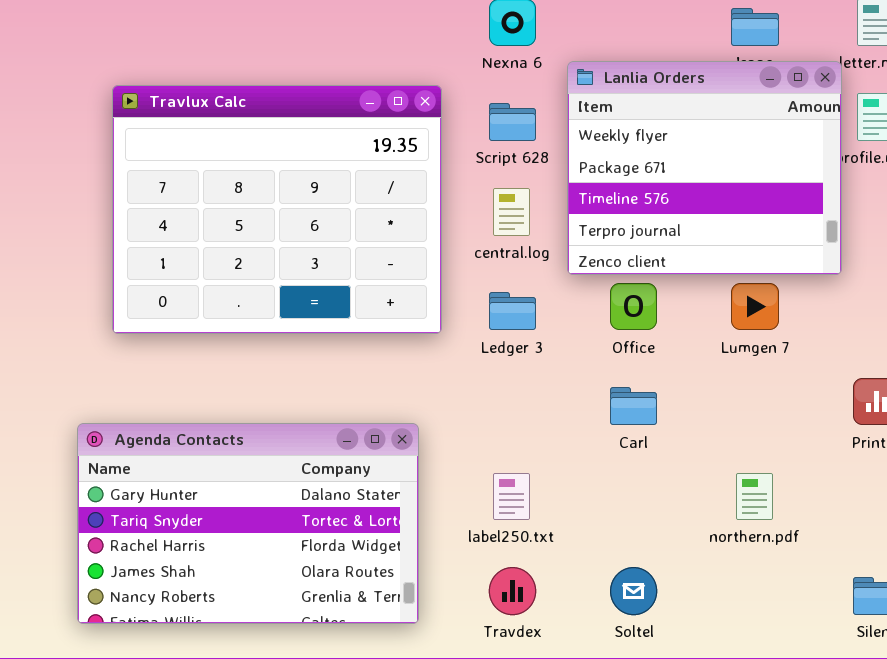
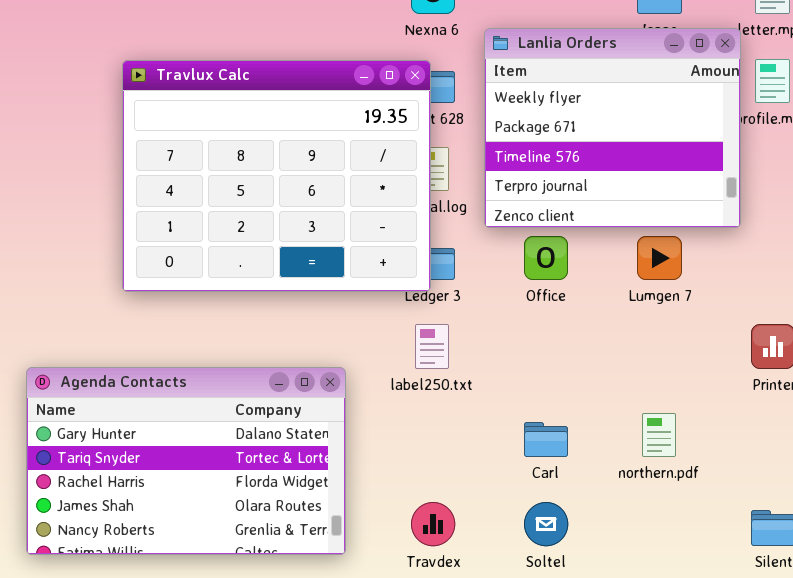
Travlux Calc: [112,85,442,334] -> [122,60,431,292], moved
Carl: [610,387,657,425] -> [524,422,568,457], moved
label250.txt: [493,473,530,520] -> [415,324,449,369], moved

